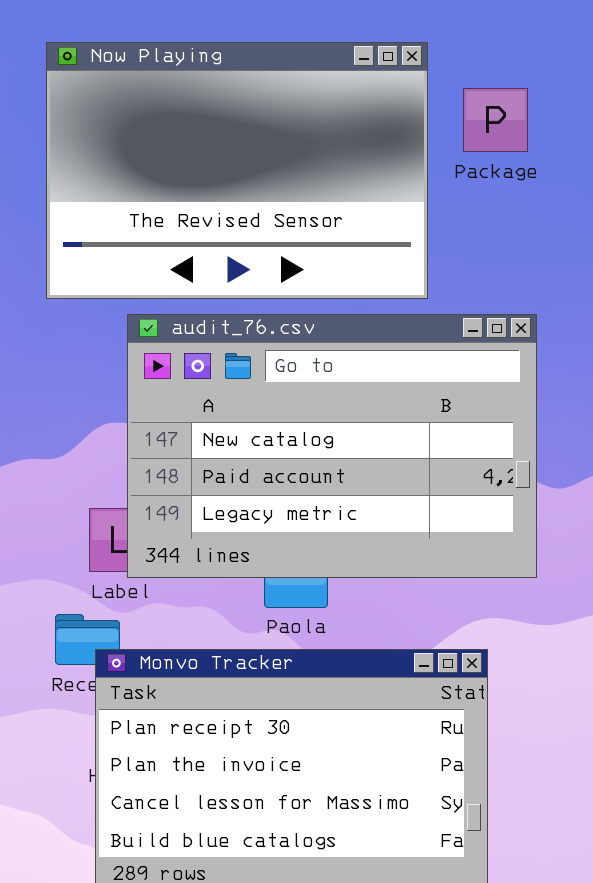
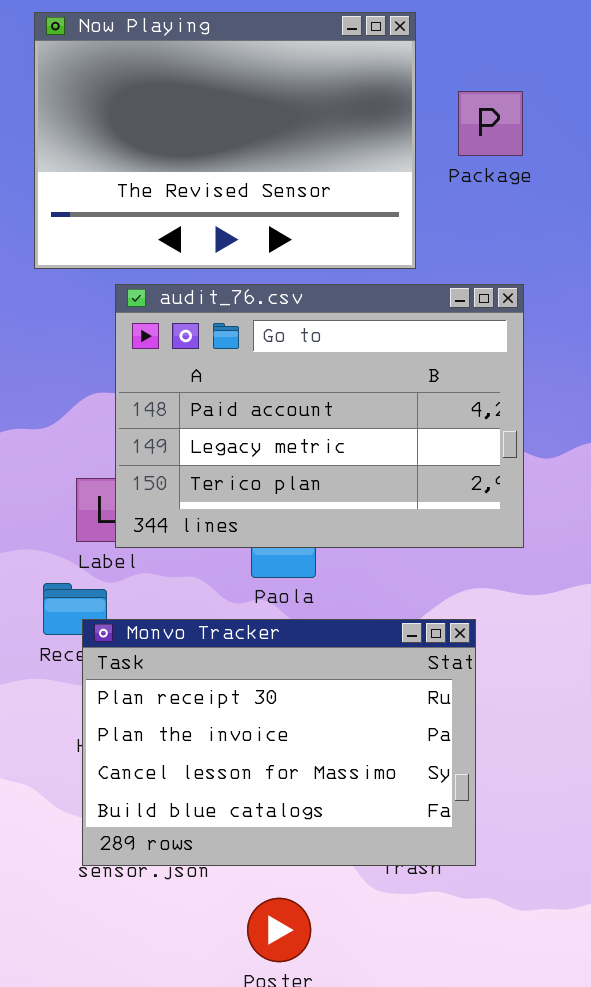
Package: [463,88,528,152] -> [458,91,523,156], moved
audit_76.csv: [127,314,537,578] -> [115,284,524,548], scrolled down 1 row

